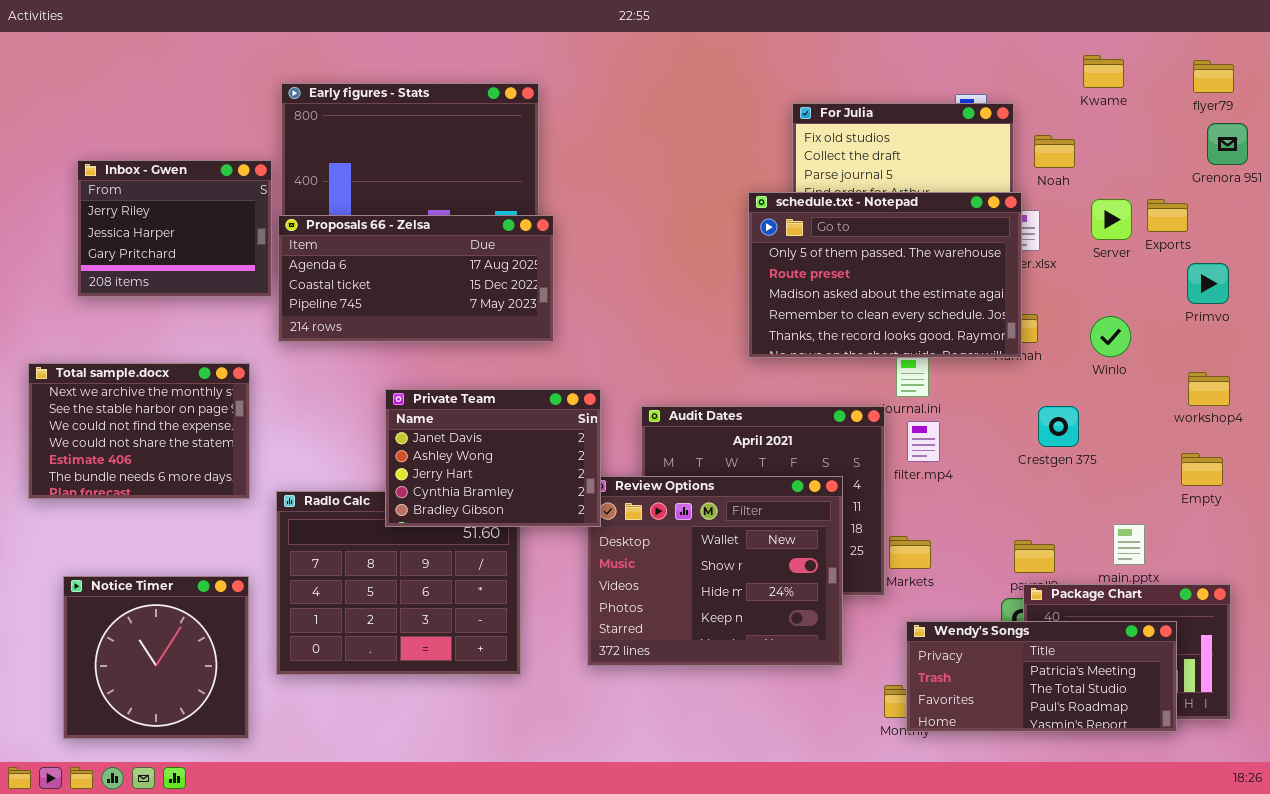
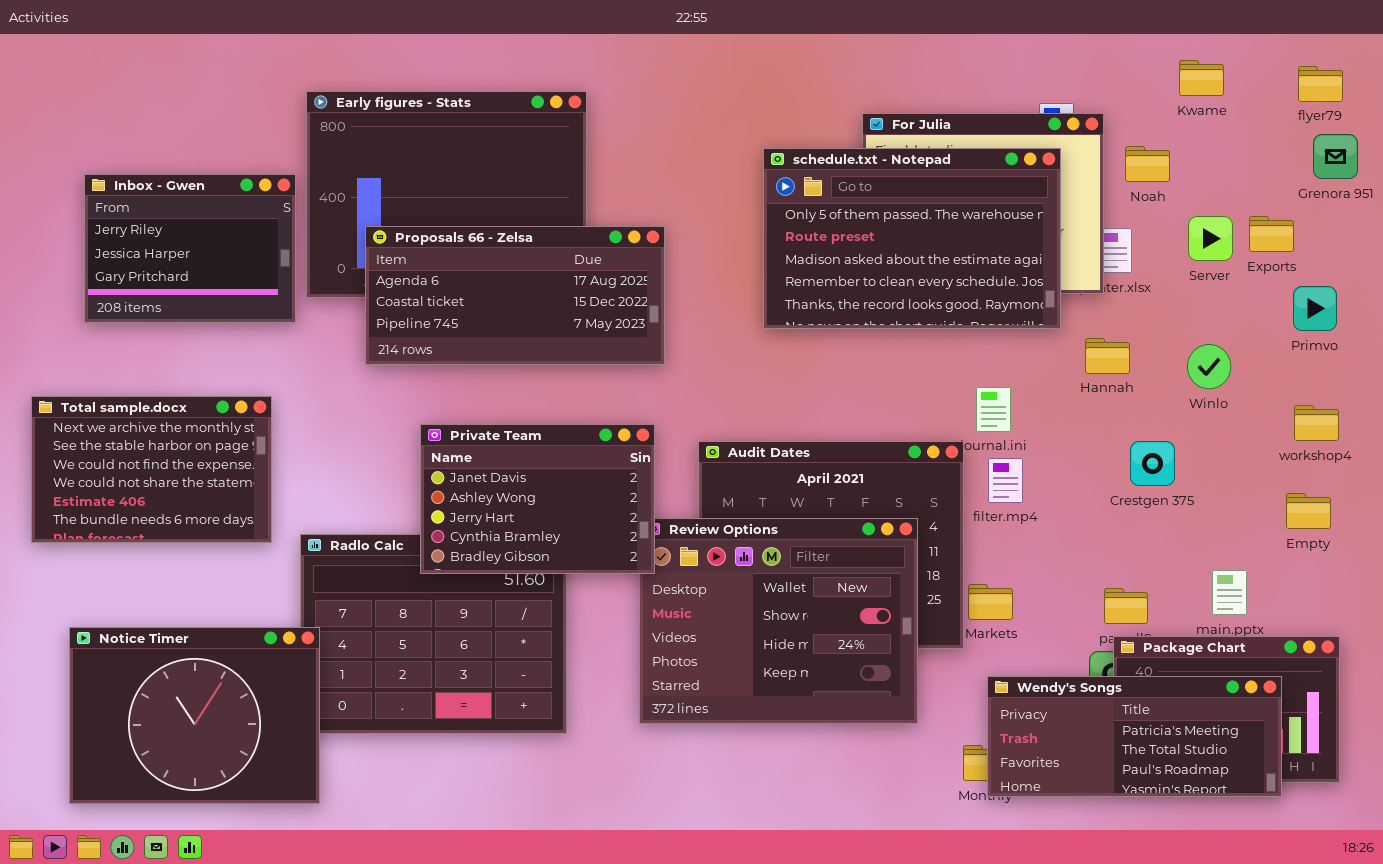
schedule.txt - Notepad: [748,192,1022,358] -> [763,148,1061,329], moved
Proposals 66 - Zelsa: [278,215,554,342] -> [365,226,665,365], moved
Notice Timer: [63,576,249,739] -> [69,627,320,804], resized

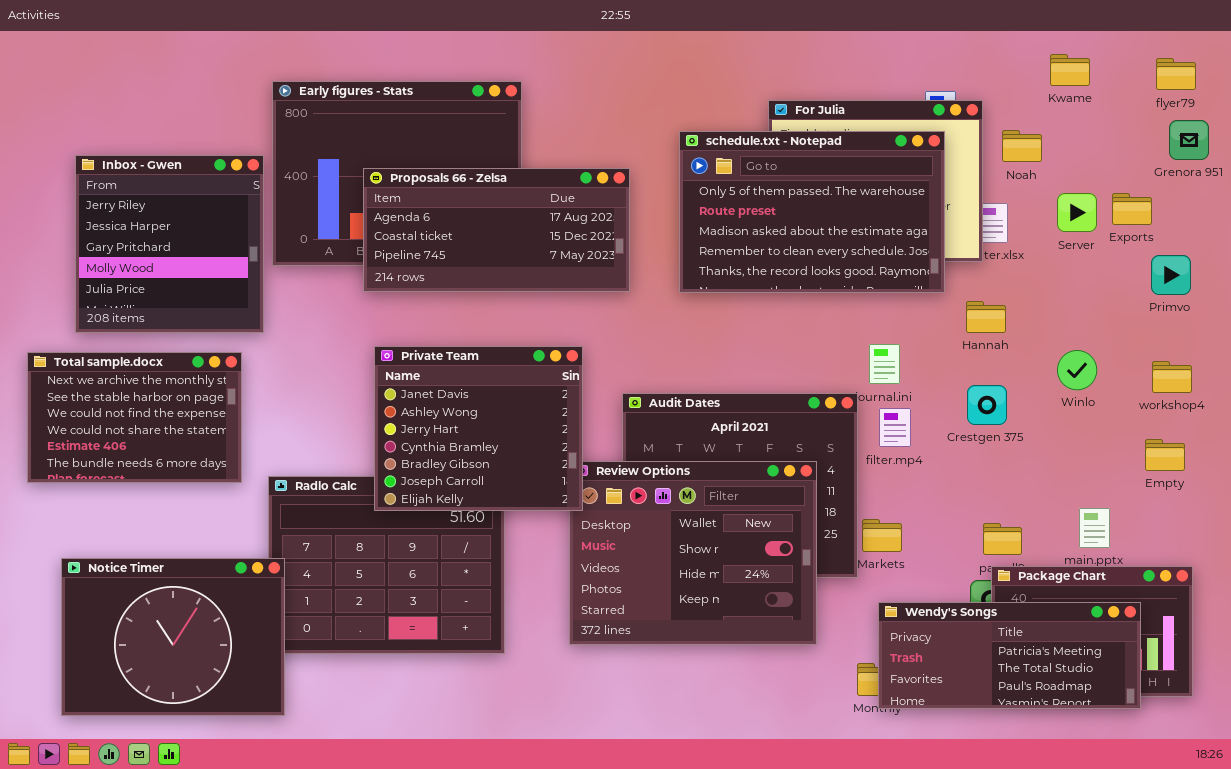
Inbox - Gwen: [84,174,296,323] -> [75,155,264,333], resized
Proposals 66 - Zelsa: [365,226,665,365] -> [363,168,630,292], moved
Winlo: [1187,344,1231,389] -> [1057,350,1097,390], moved
Private Team: [420,424,655,574] -> [374,346,583,511], resized
Crestgen 375: [1130,441,1175,486] -> [967,385,1007,425], moved

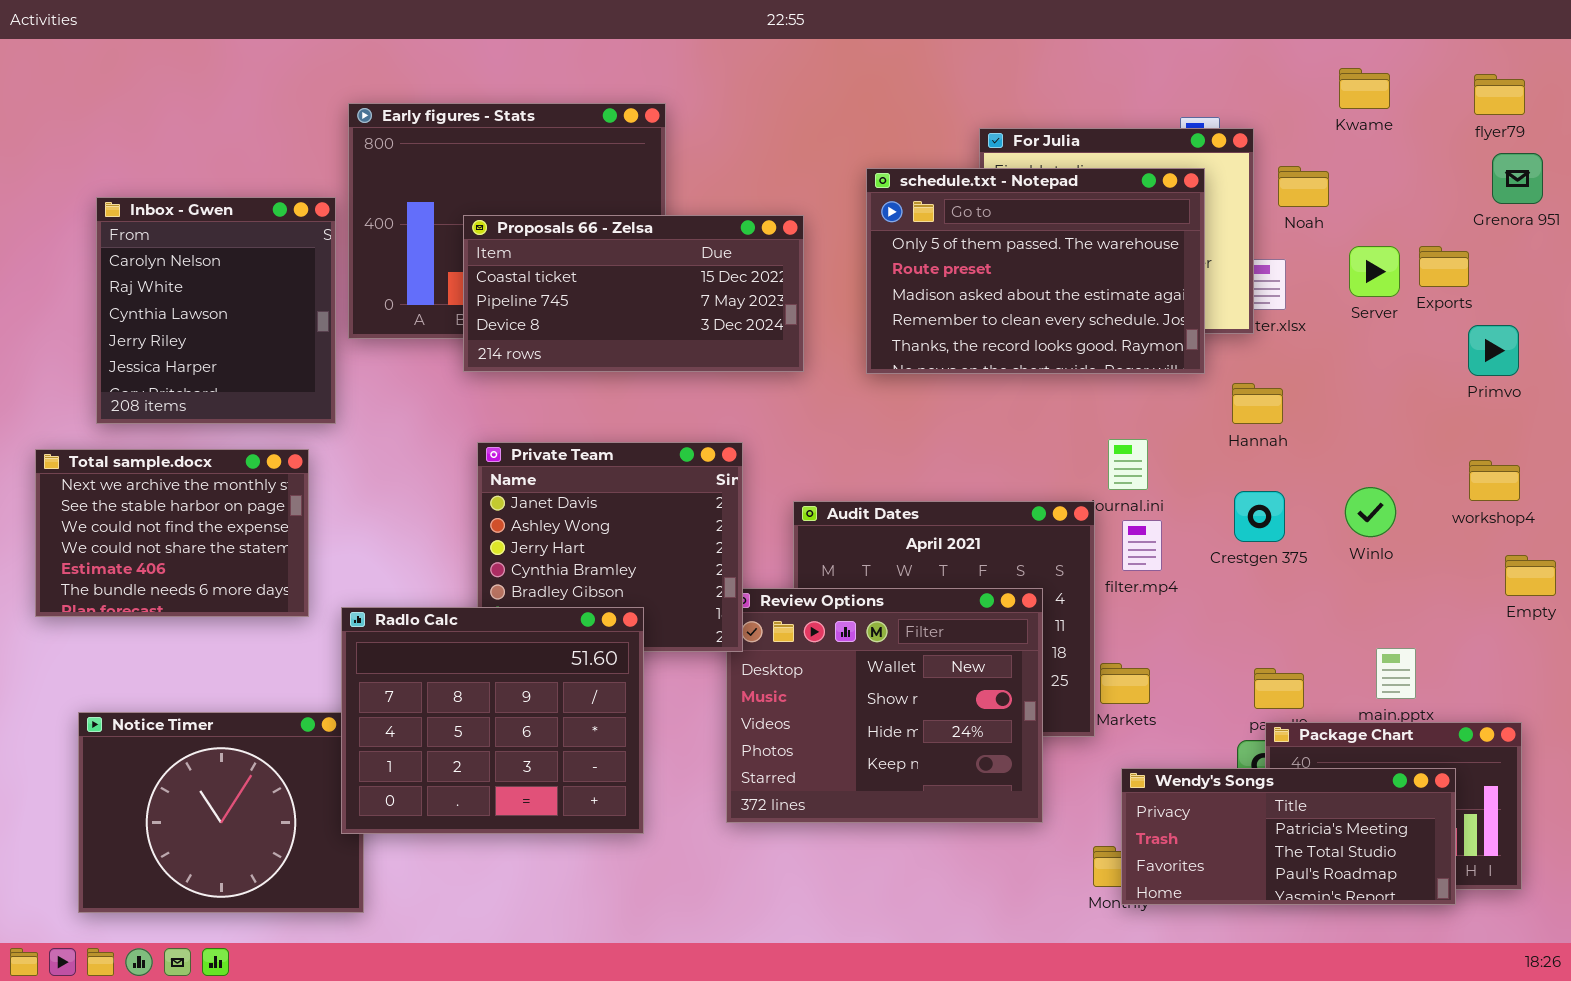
Inbox - Gwen: [75,155,264,333] -> [96,197,336,424], scrolled up 3 rows
Proposals 66 - Zelsa: [363,168,630,292] -> [463,215,804,372], scrolled down 1 row
Winlo: [1057,350,1097,390] -> [1345,487,1396,537], moved
Empty: [1145,439,1185,471] -> [1505,555,1556,596], moved
Radlo Calc: [268,476,505,654] -> [341,607,644,834], raised

